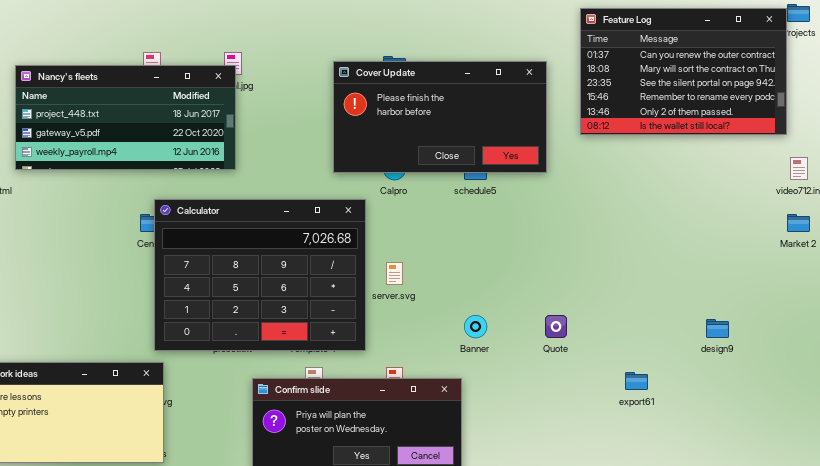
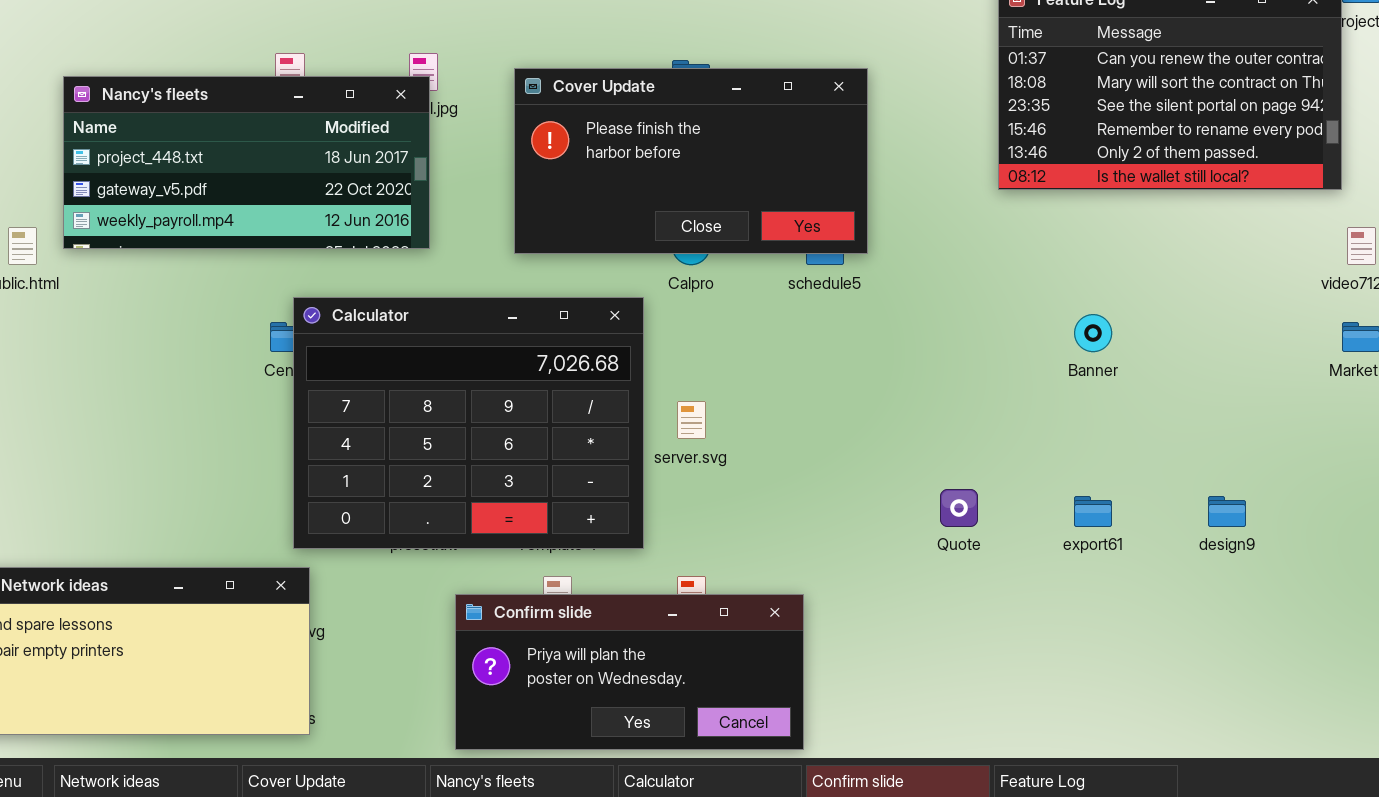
Cover Update: [333,61,547,173] -> [514,68,868,254], moved
Banner: [464,315,487,338] -> [1074,314,1112,352], moved
export61: [625,372,648,390] -> [1074,496,1112,527], moved

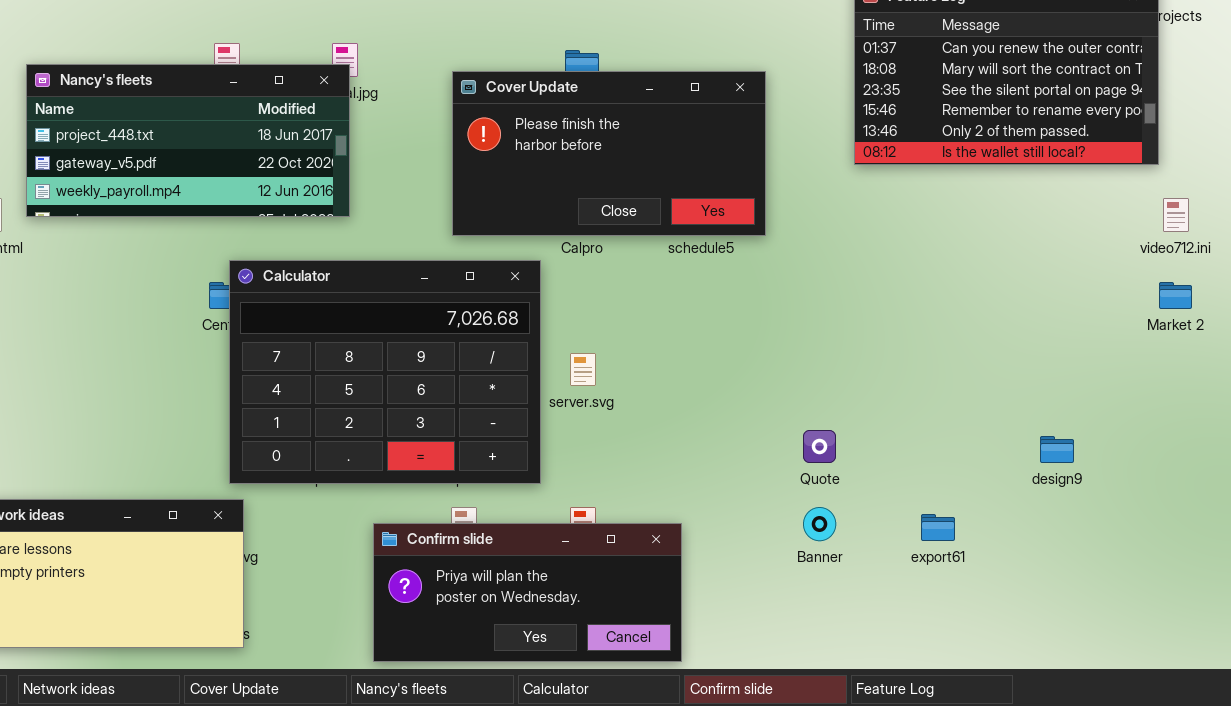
Cover Update: [514,68,868,254] -> [452,71,766,236], moved
Banner: [1074,314,1112,352] -> [803,507,836,541], moved
export61: [1074,496,1112,527] -> [921,514,955,541], moved

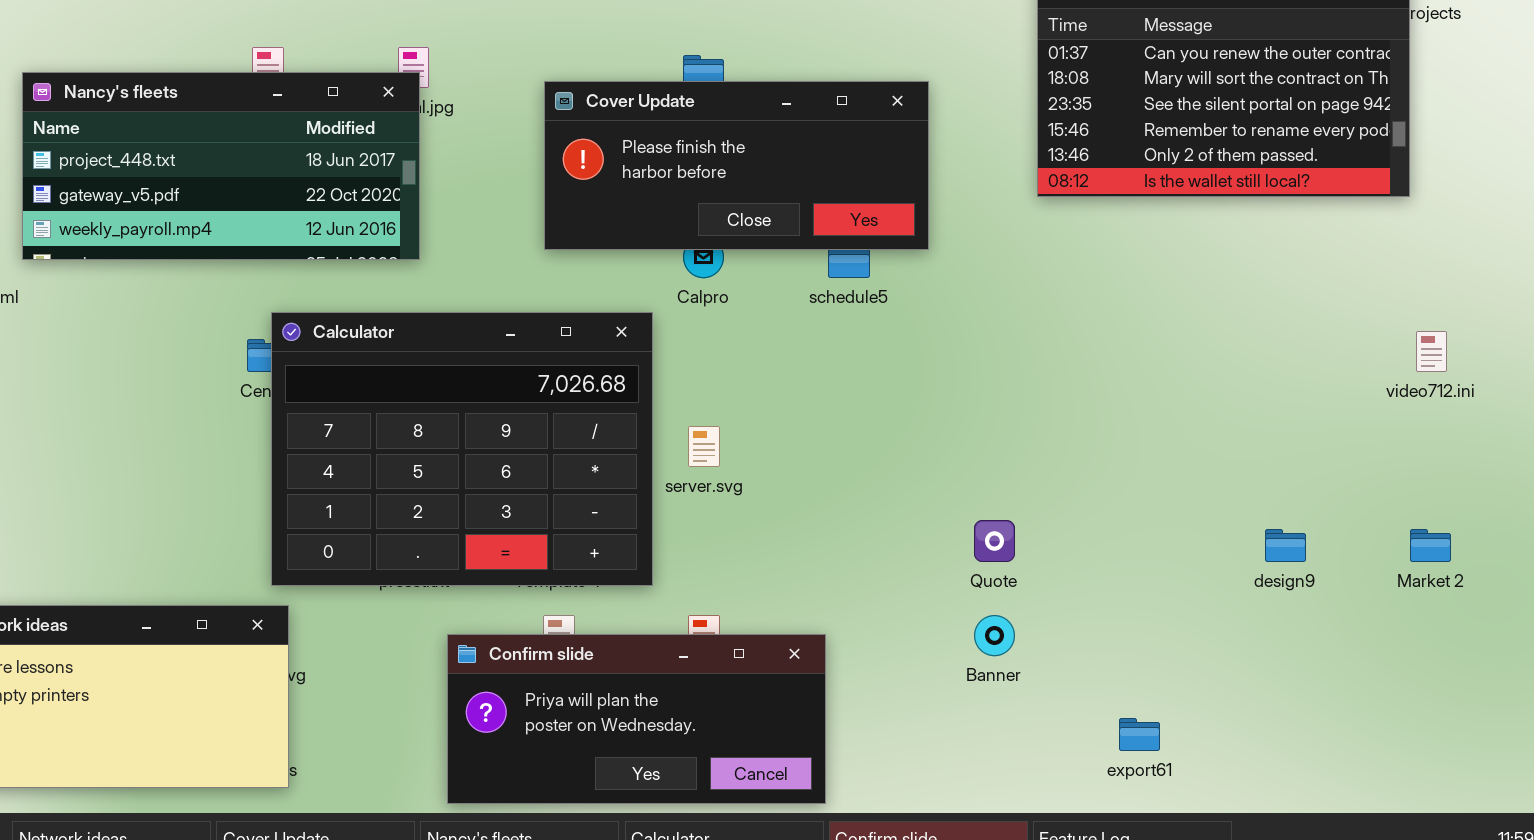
Cover Update: [452,71,766,236] -> [544,81,929,250], resized
video712.ini: [1163,198,1189,232] -> [1416,331,1447,372], moved
Market 2: [1159,282,1192,309] -> [1410,529,1451,562], moved
export61: [921,514,955,541] -> [1119,718,1160,751], moved

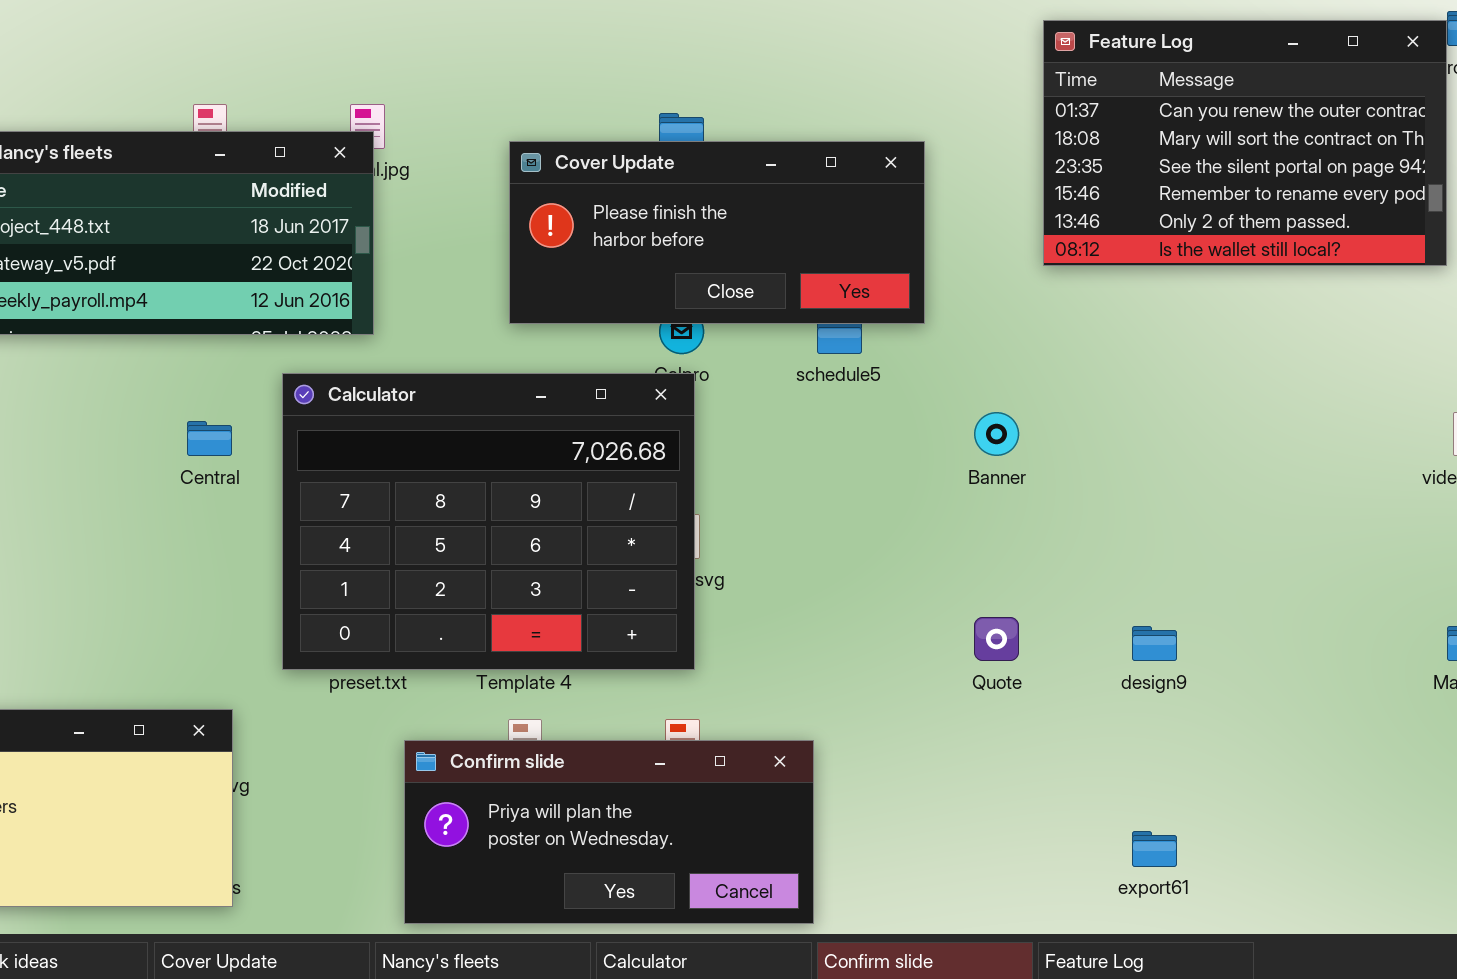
Calculator: [271,312,653,586] -> [282,373,695,670], moved
design9: [1265,529,1306,562] -> [1132,626,1177,661], moved
Banner: [974,615,1015,656] -> [974,412,1019,456], moved

